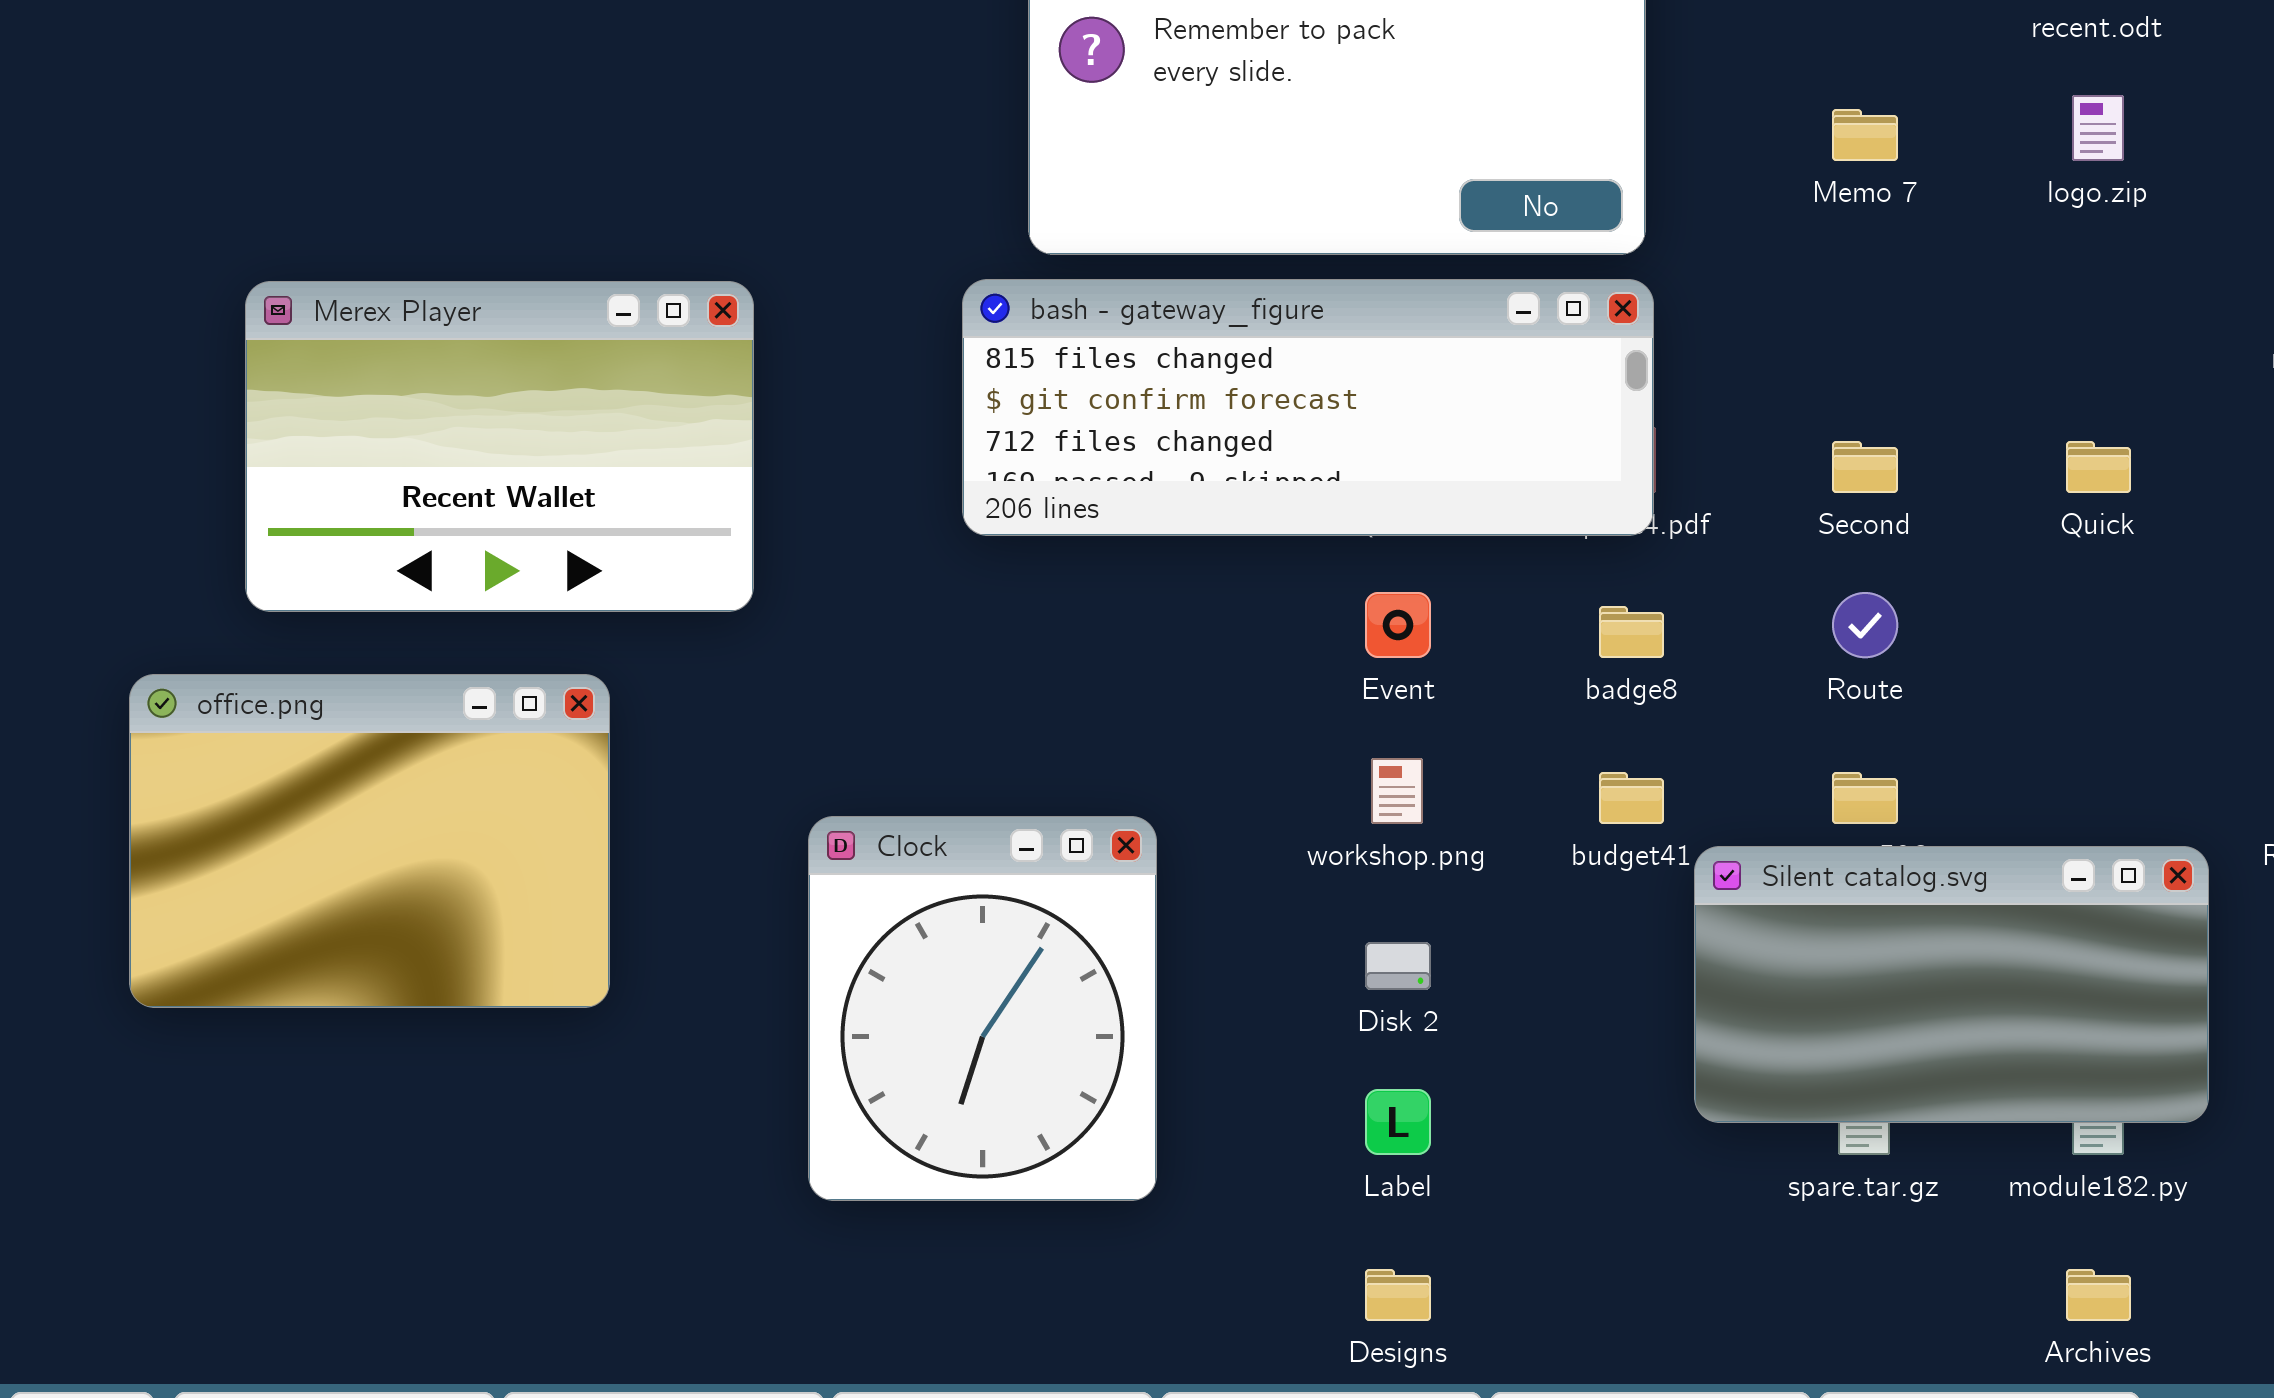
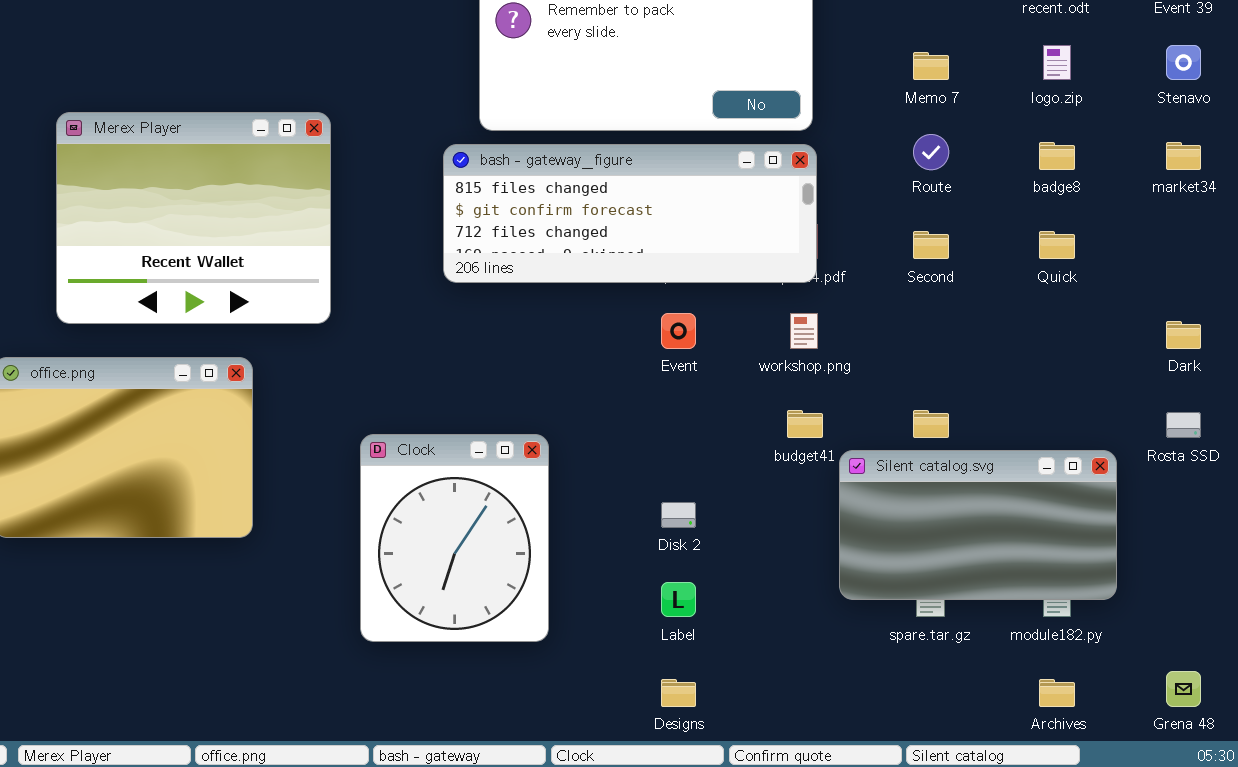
Merex Player: [245,281,754,612] -> [56,112,331,324], resized
Route: [1832,592,1898,658] -> [913,134,949,170], moved
badge8: [1599,606,1664,658] -> [1039,142,1075,170], moved
workshop.png: [1371,758,1423,824] -> [790,313,818,349], moved

